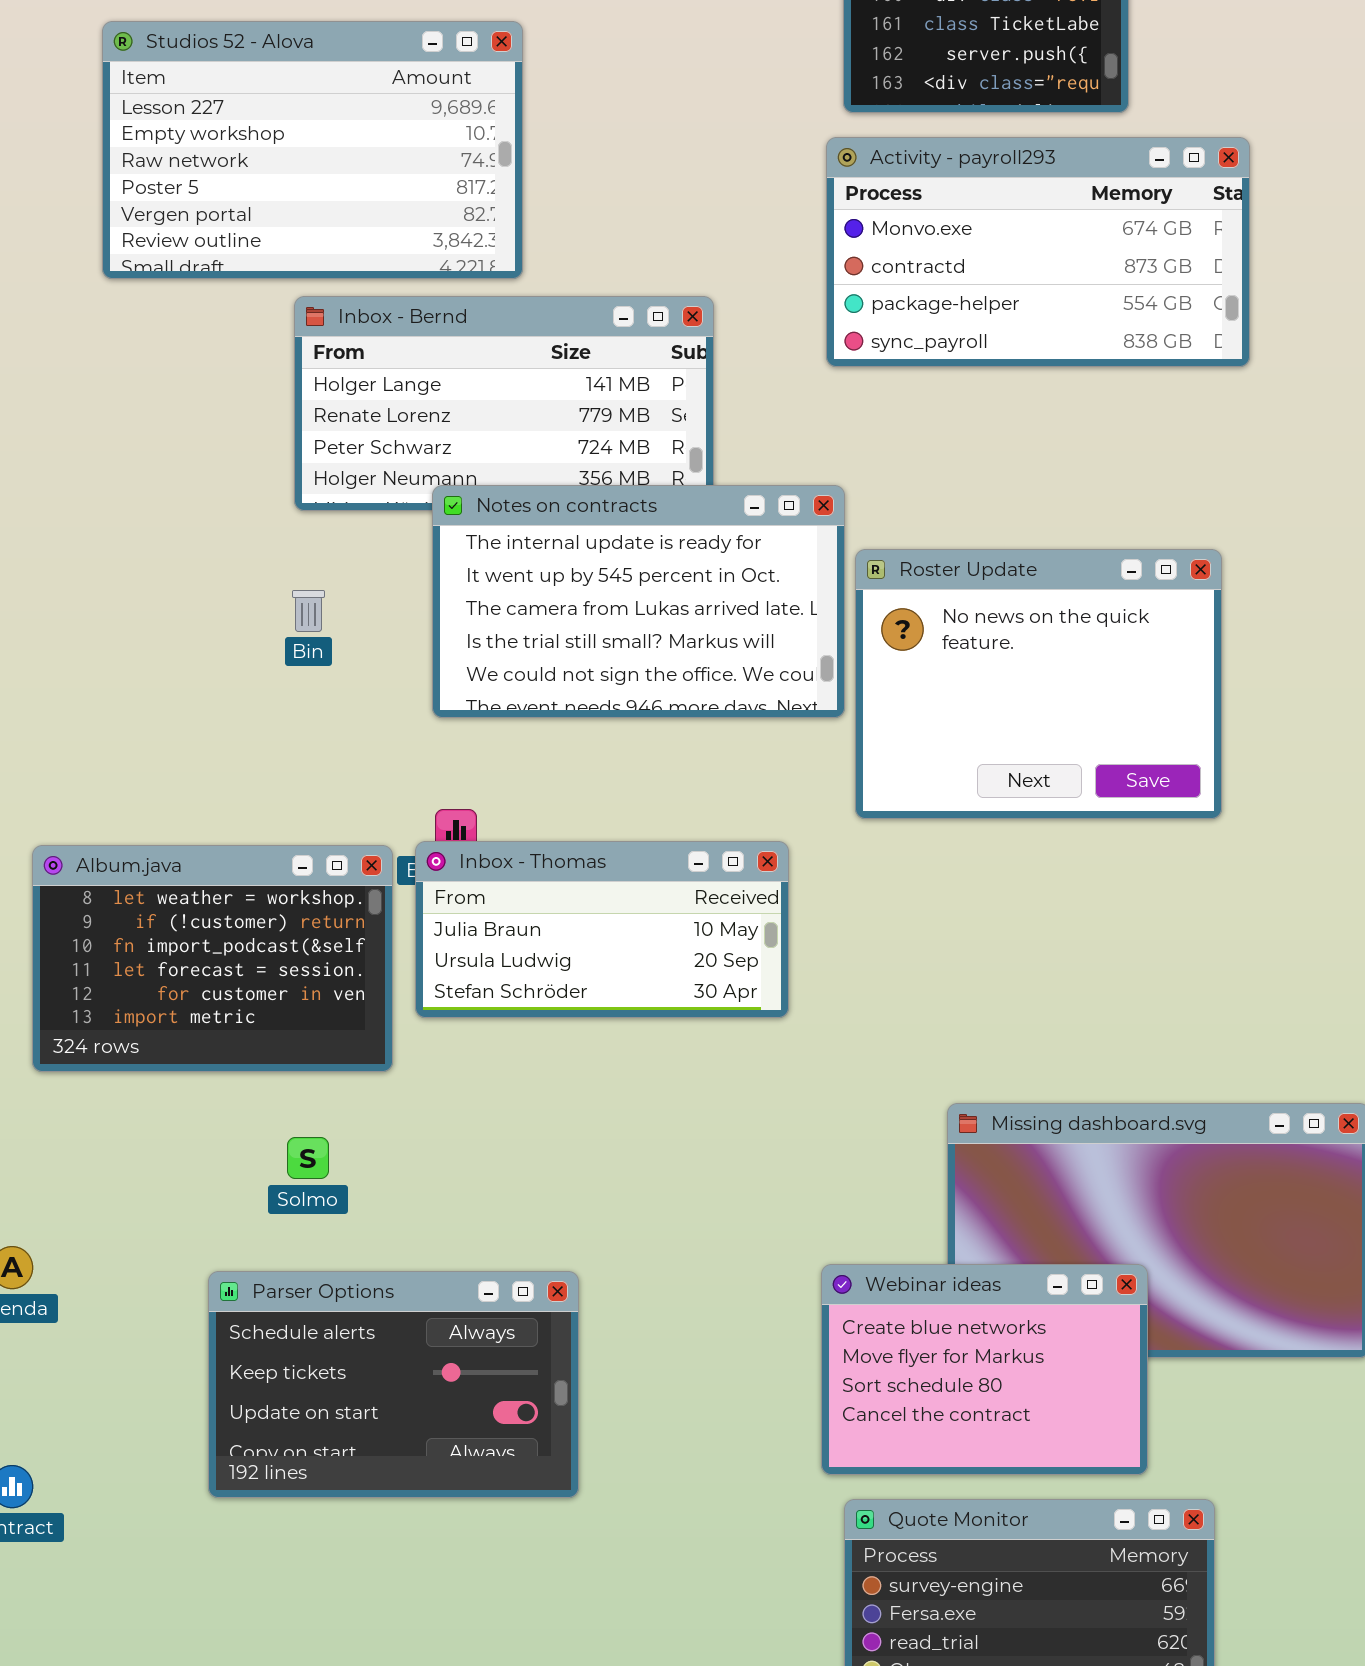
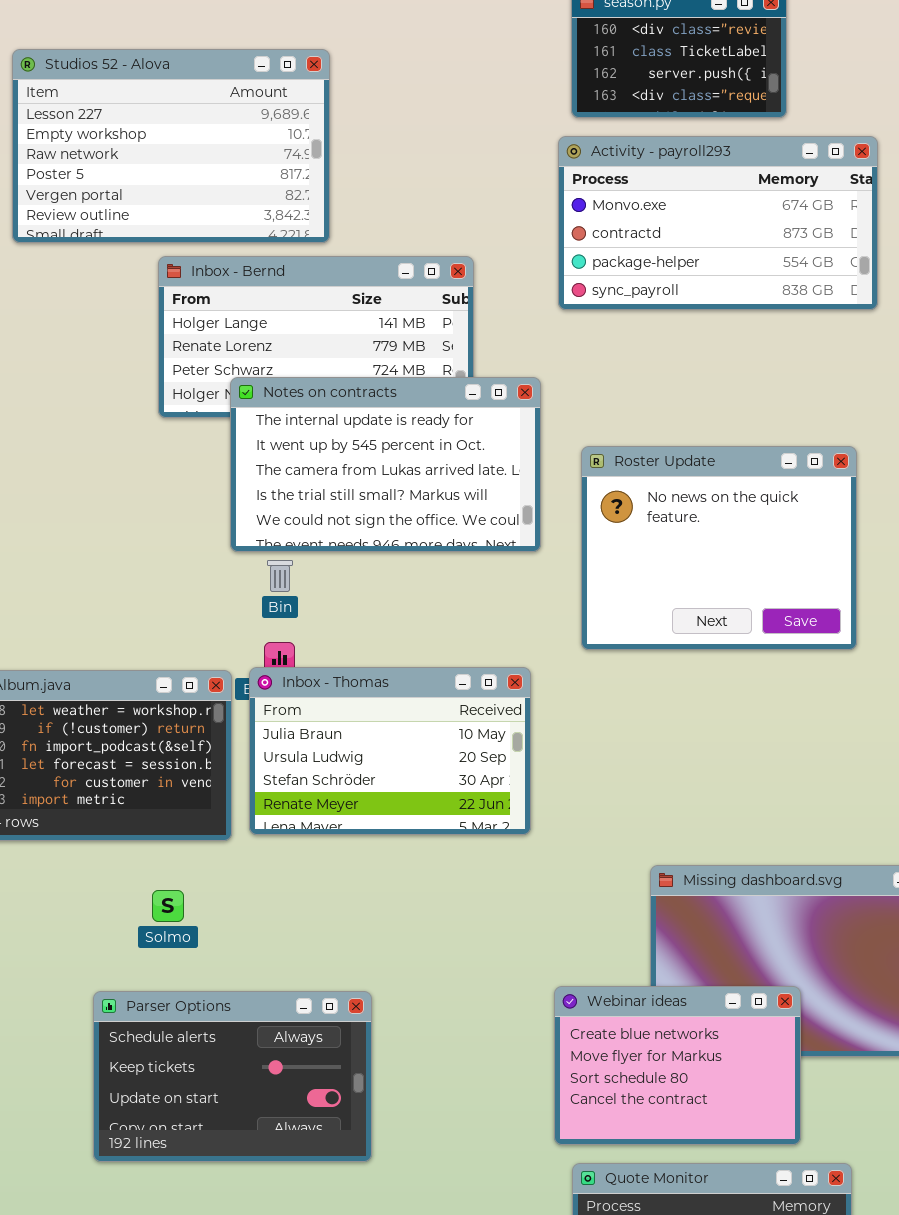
Notes on contracts: [432,485,845,718] -> [230,377,541,552], moved
Bin: [292,590,325,632] -> [267,560,293,592], moved
Inbox - Thomas: [415,841,789,1018] -> [249,667,531,835], resized

